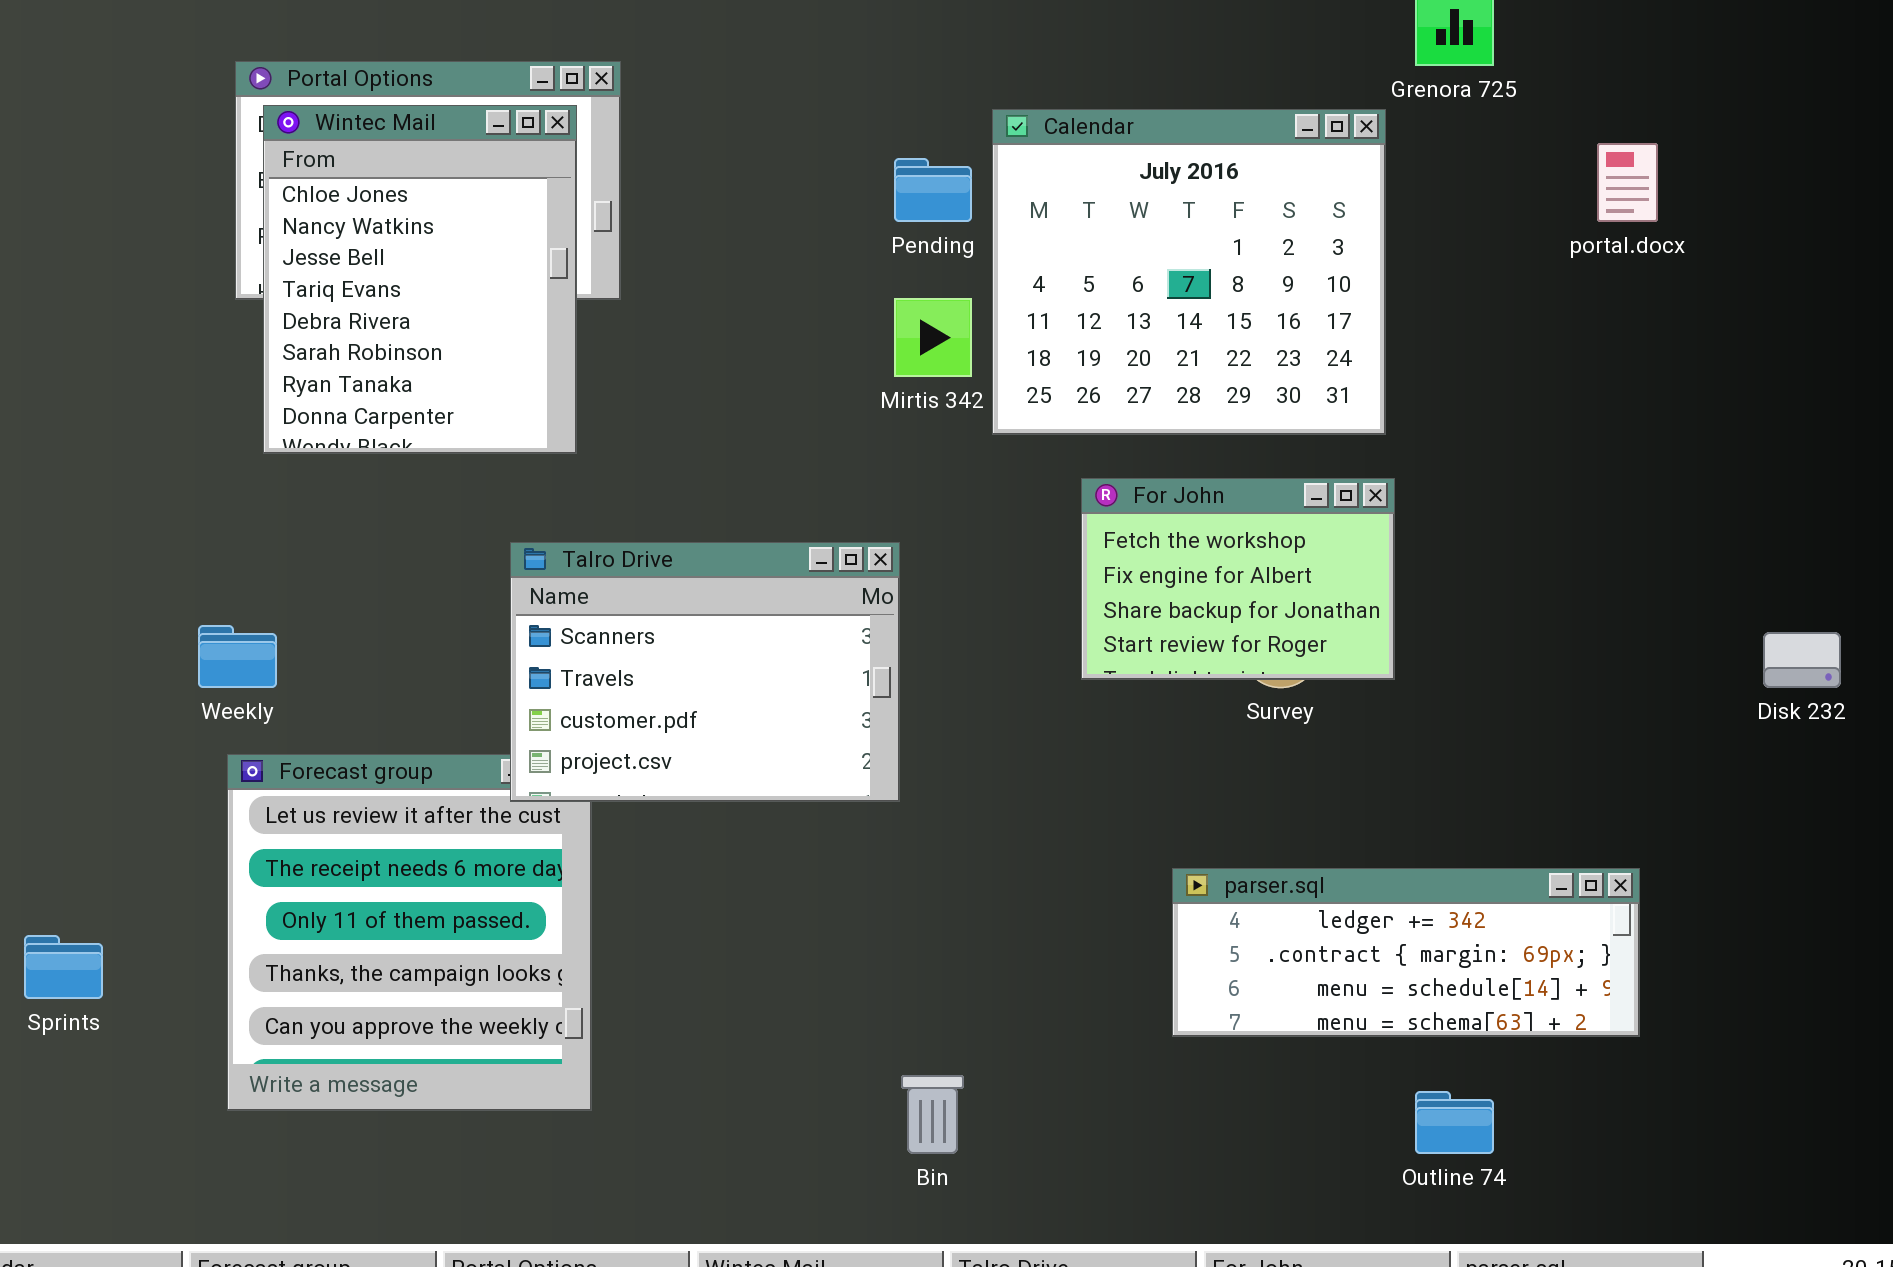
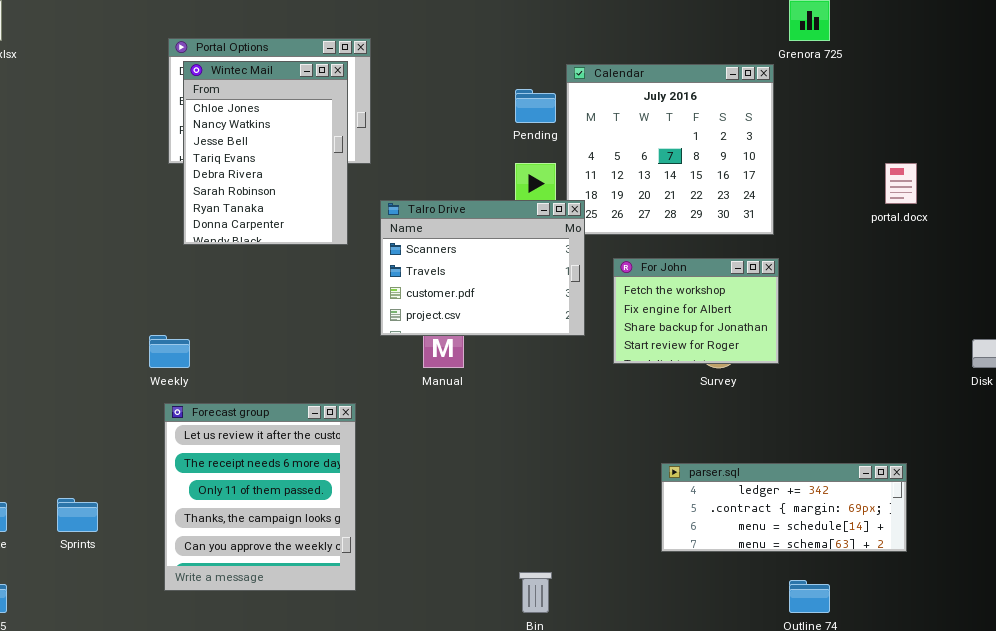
portal.docx: [1597,143,1658,222] -> [885,163,917,204], moved
Talro Drive: [510,542,900,802] -> [380,200,585,336], moved

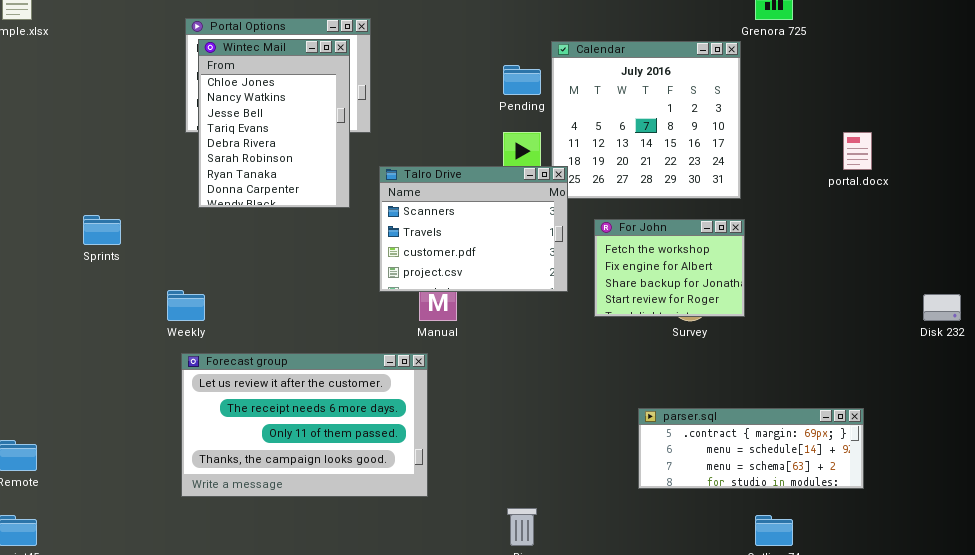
Forecast group: [164,403,356,591] -> [181,353,428,497], resized
parser.sql: [661,463,907,552] -> [638,408,864,489], scrolled down 1 row
Sprints: [57,498,98,532] -> [83,215,121,245], moved

